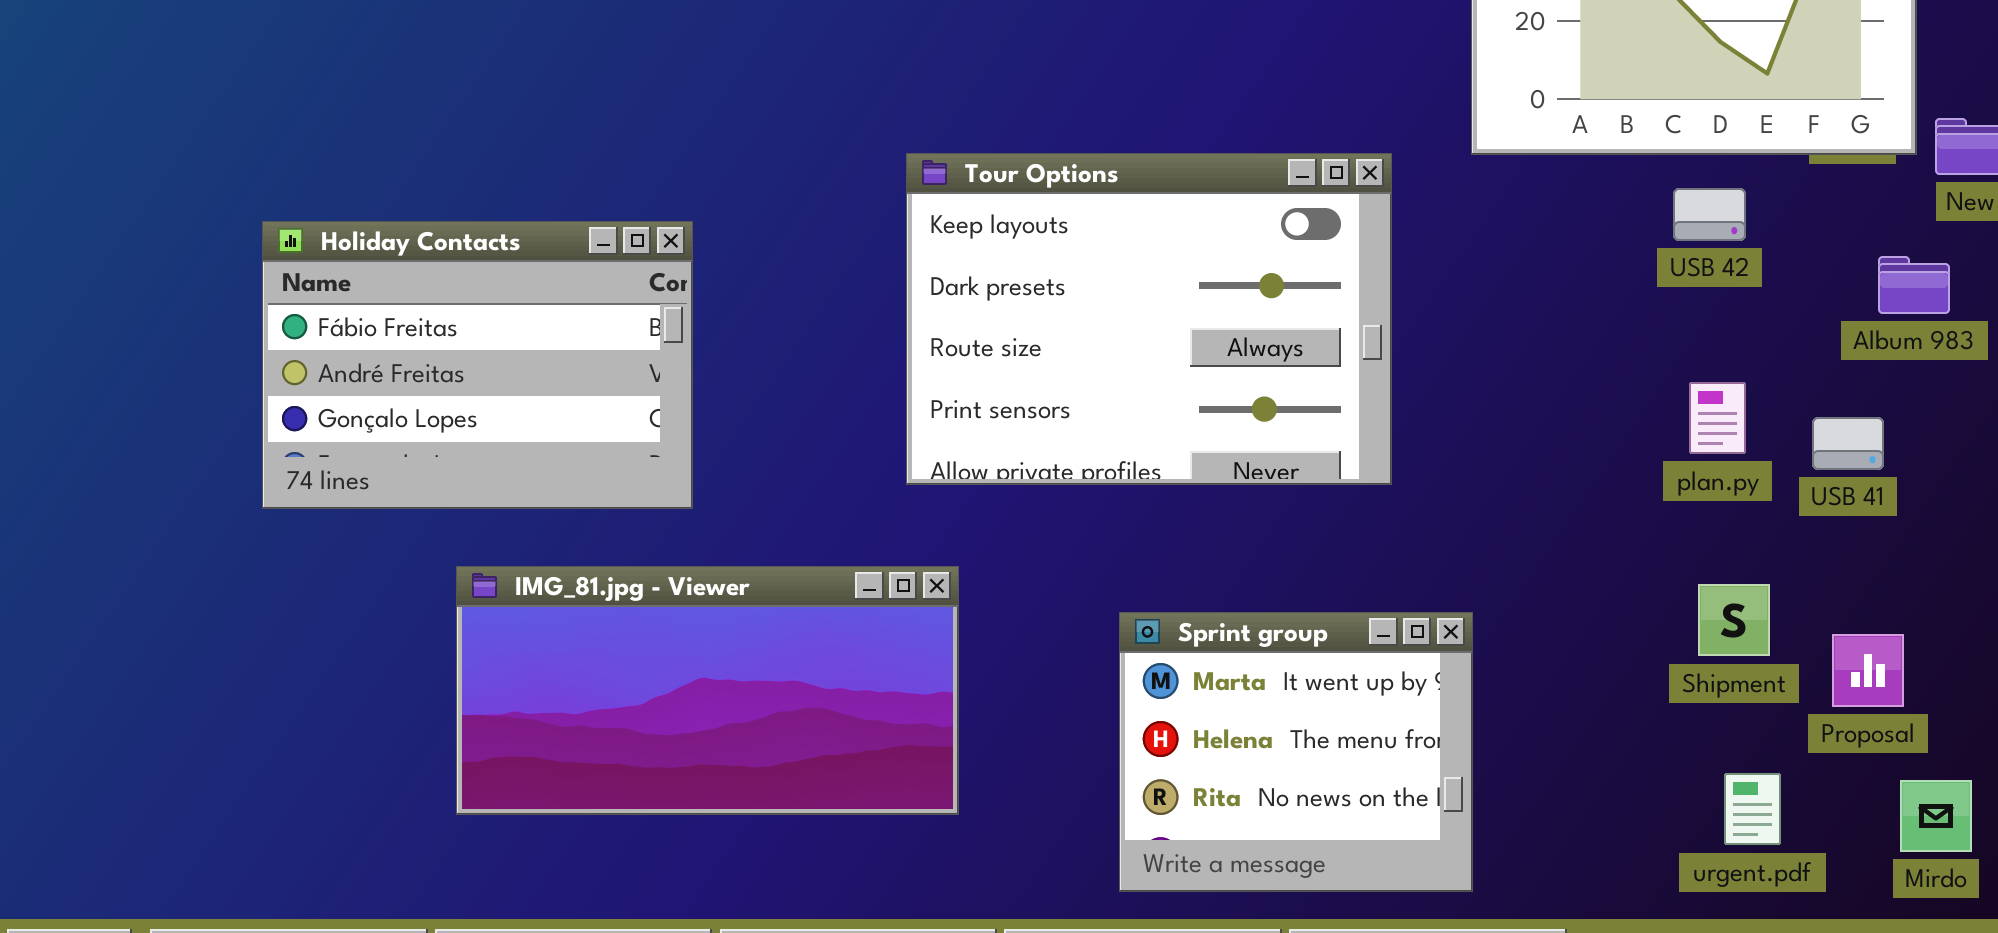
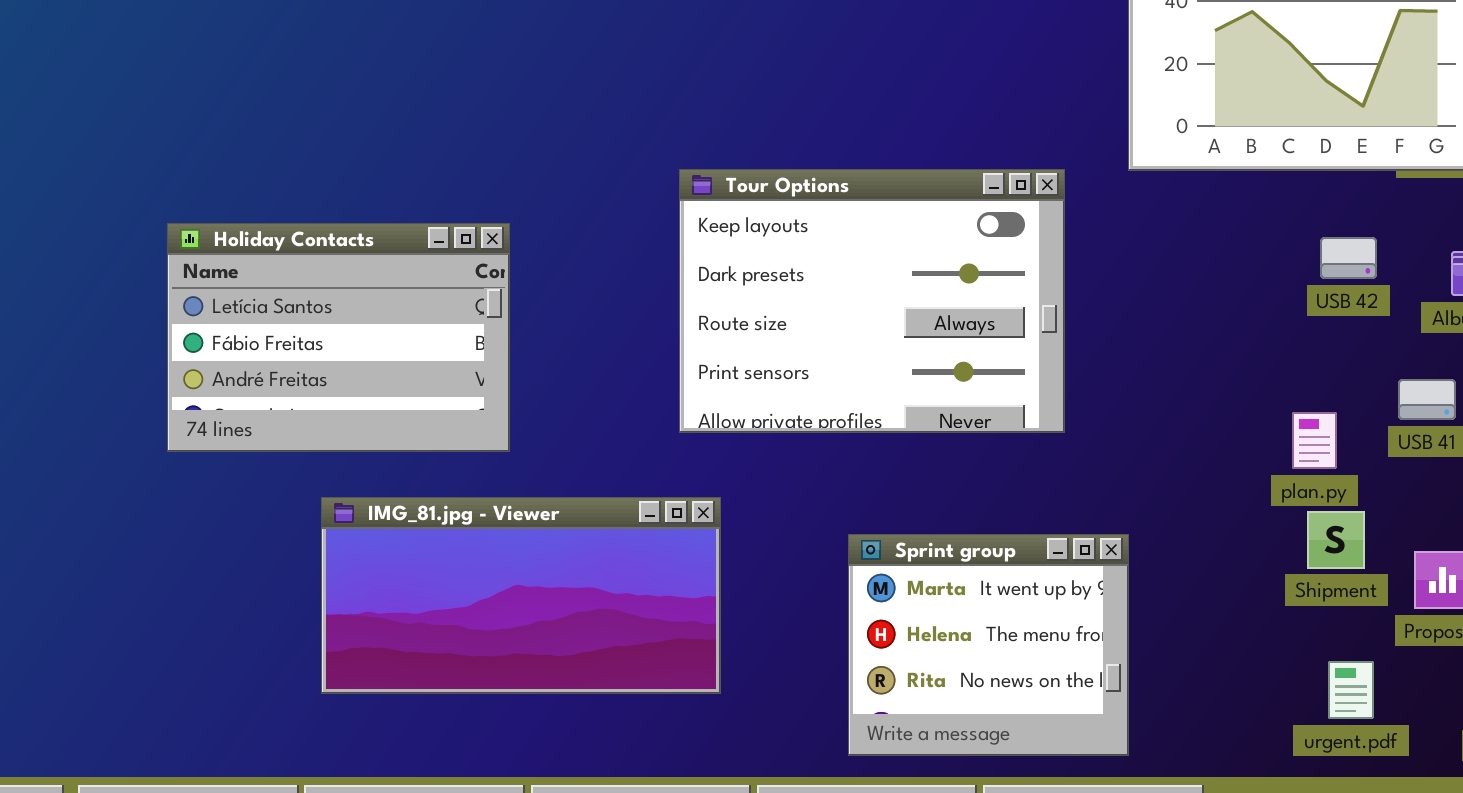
USB 42: [1673,188,1746,241] -> [1320,237,1377,279], moved
Holiday Contacts: [262,221,693,509] -> [167,223,510,452], scrolled up 1 row
plan.py: [1689,382,1746,454] -> [1292,412,1337,469], moved

